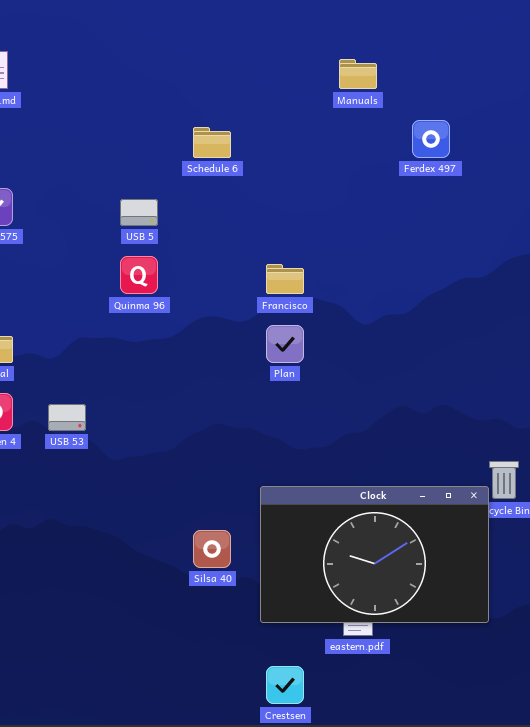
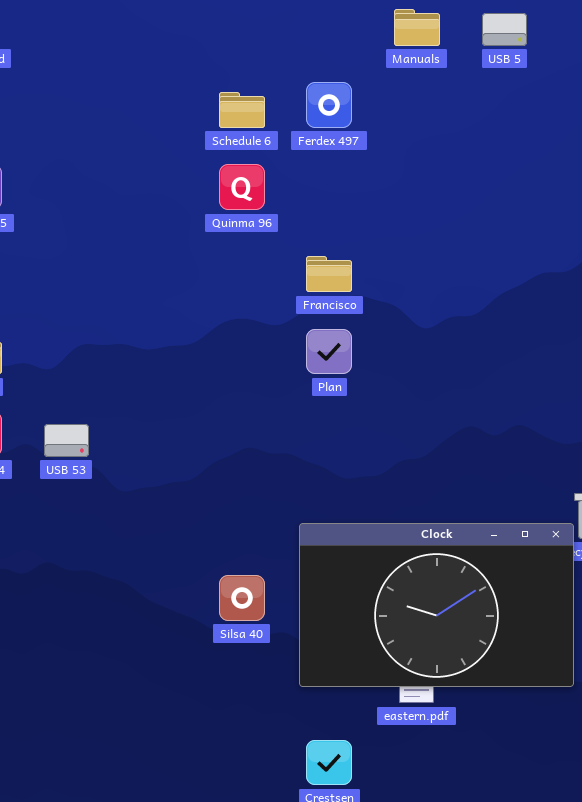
Ferdex 497: [412,120,450,158] -> [306,82,352,128], moved
USB 5: [120,199,158,226] -> [482,13,527,46], moved
Quinma 96: [120,256,158,294] -> [219,164,265,210], moved

